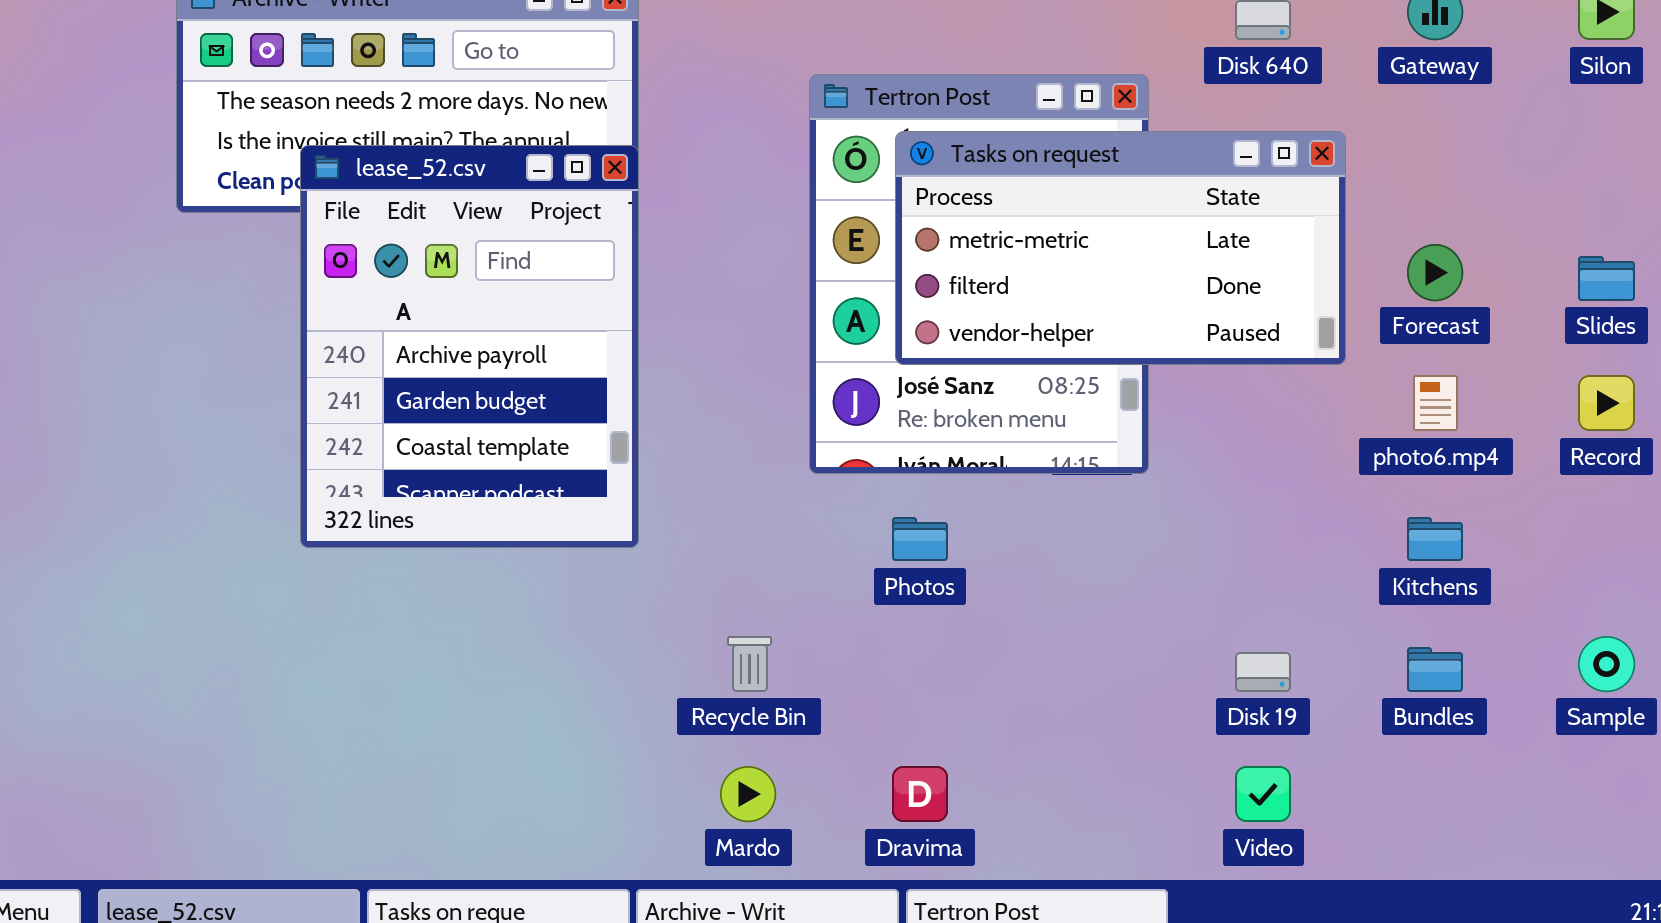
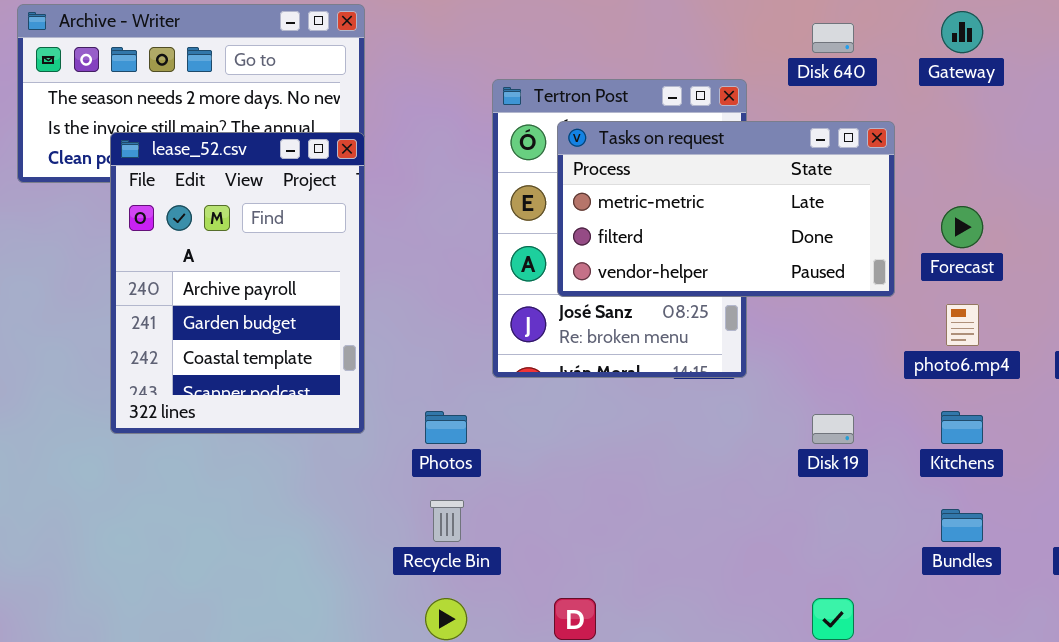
Photos: [892,517,948,561] -> [425,411,467,444], moved
Disk 19: [1235,652,1291,692] -> [812,414,854,444], moved

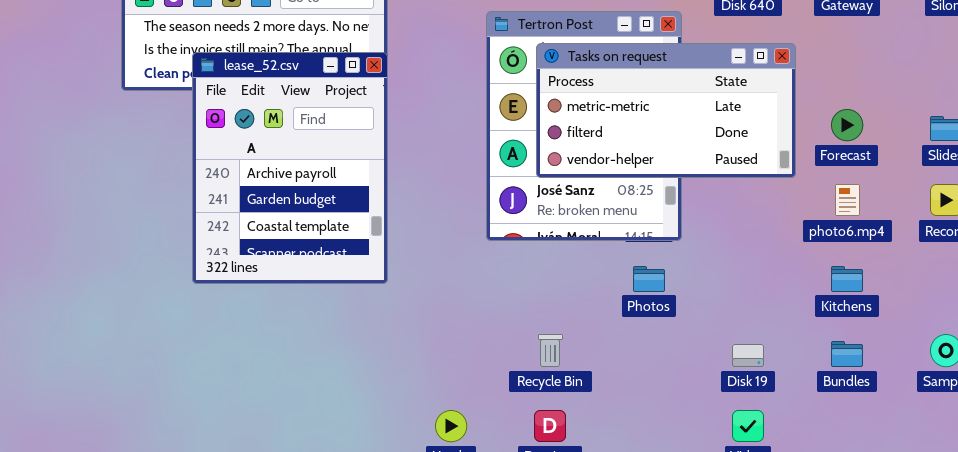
Photos: [425,411,467,444] -> [633,266,665,292], moved
Disk 19: [812,414,854,444] -> [732,344,764,367], moved
Recycle Bin: [430,500,464,542] -> [538,334,563,367], moved

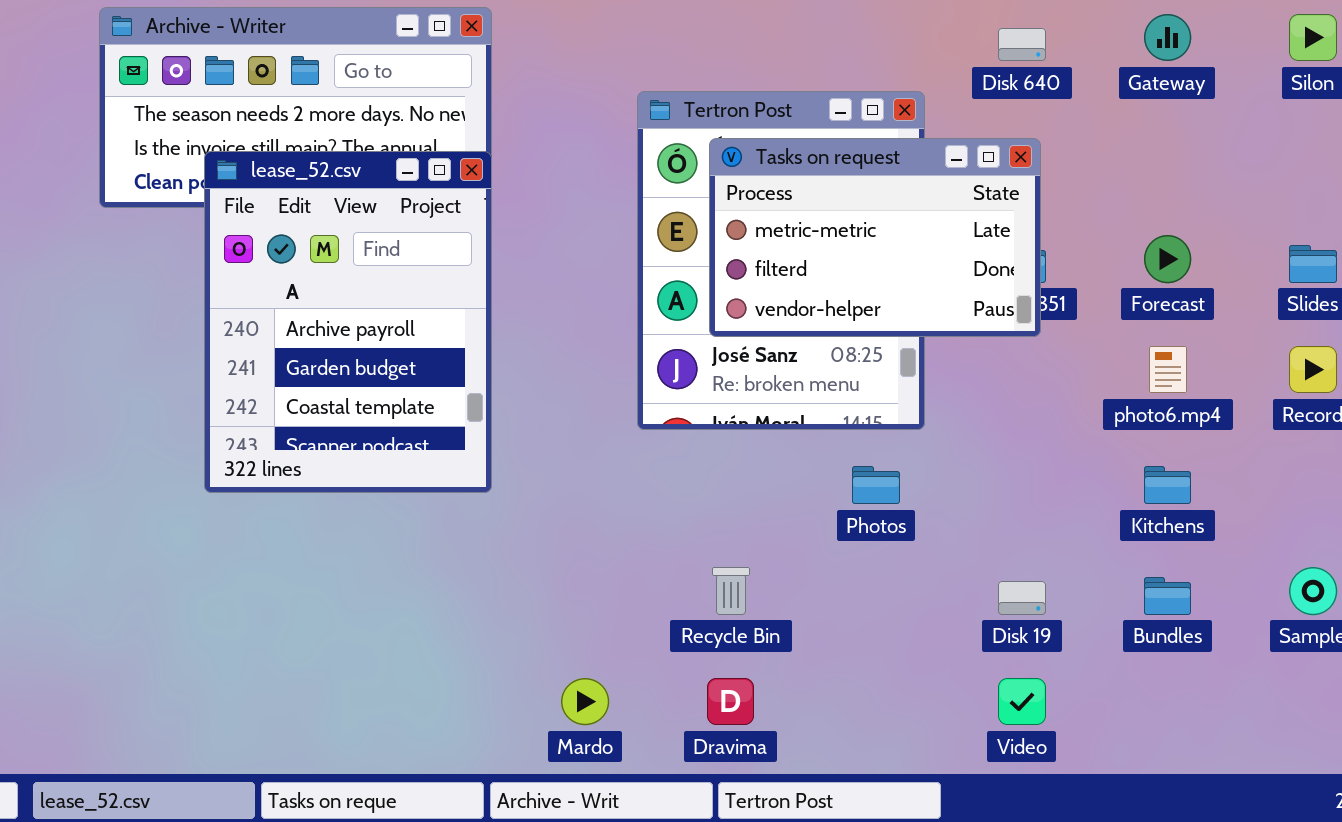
Tasks on request: [536,43,796,178] -> [709,138,1041,337], resized

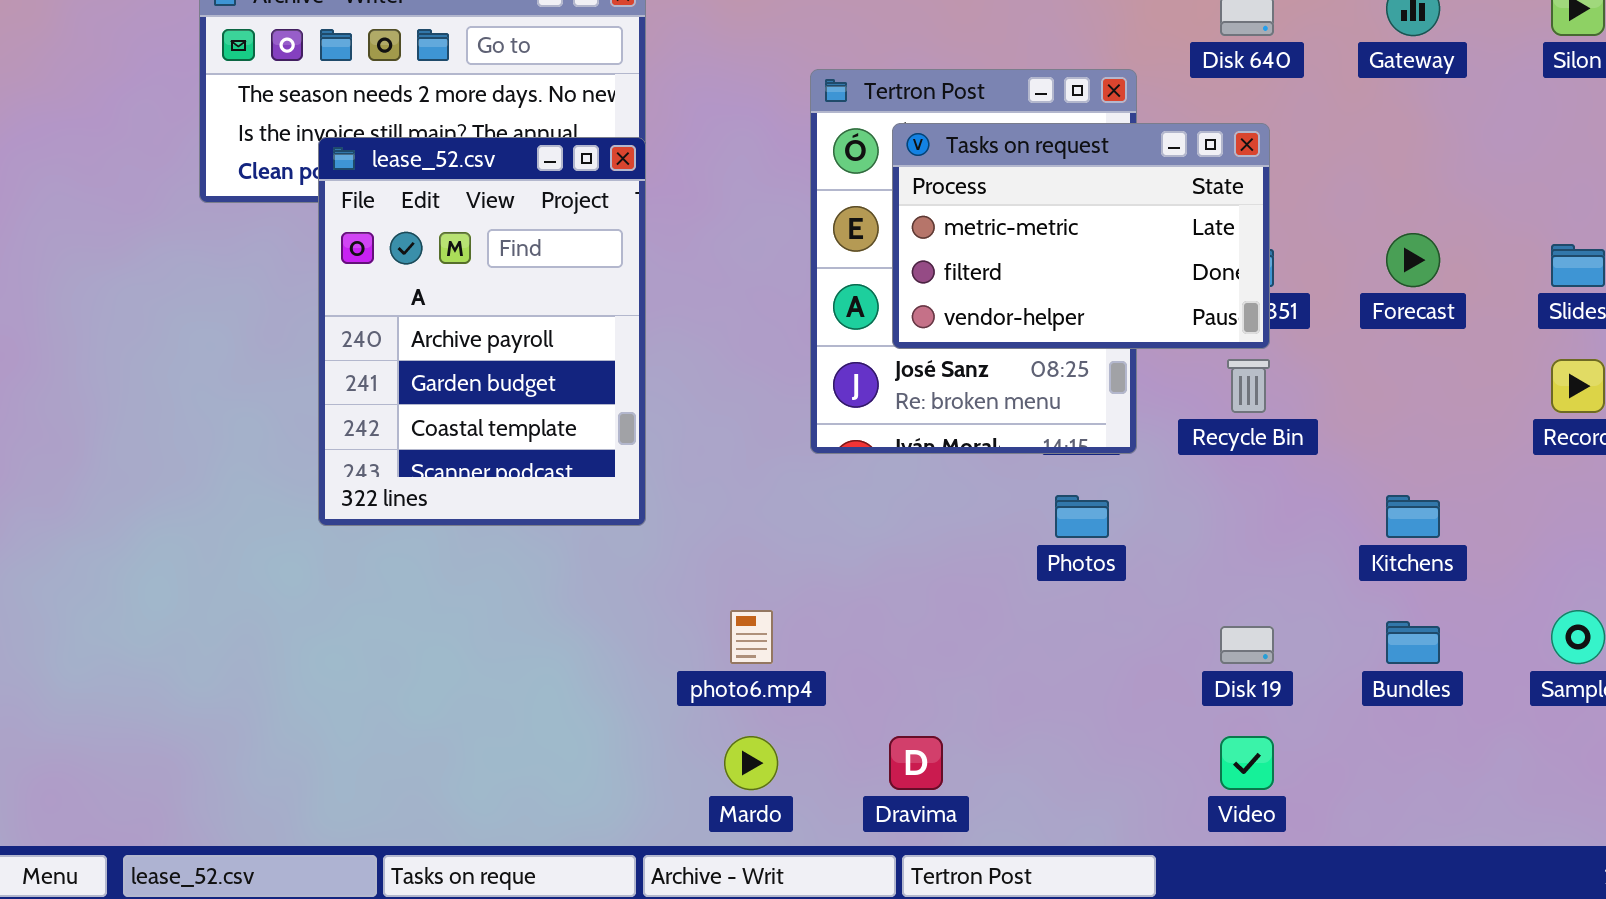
photo6.mp4: [1149,346,1187,393] -> [730,610,773,664], moved
Recycle Bin: [712,567,750,615] -> [1227,359,1270,413], moved

